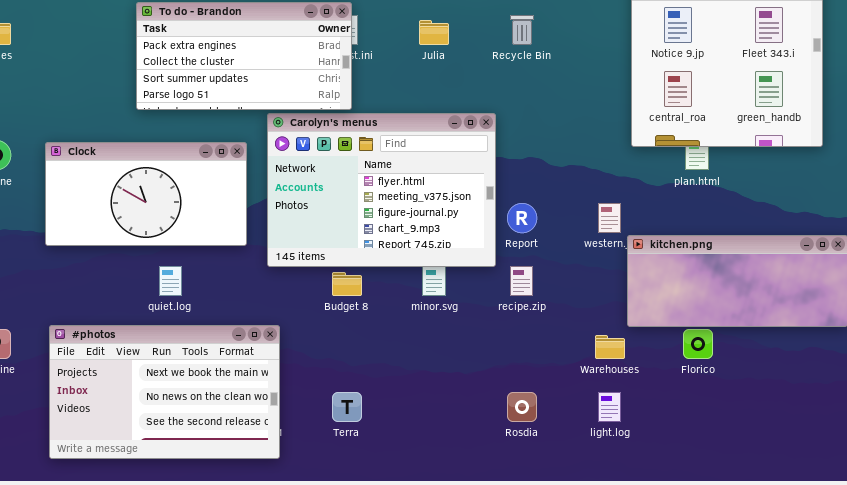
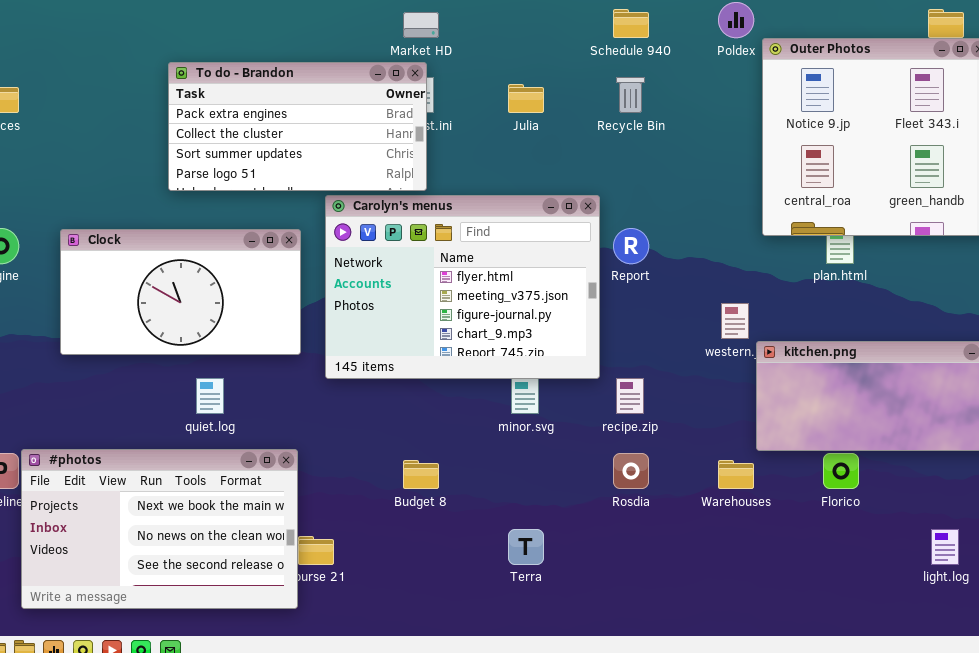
Report: [507,203,537,233] -> [613,228,649,264], moved
Budget 8: [332,272,362,296] -> [403,460,439,489], moved
#photos: [49,325,280,459] -> [21,449,298,609], moved
Terra: [332,392,362,422] -> [508,529,544,565], moved
Rosdia: [507,392,537,422] -> [613,453,649,489], moved
light.log: [598,392,621,422] -> [931,529,959,565], moved

